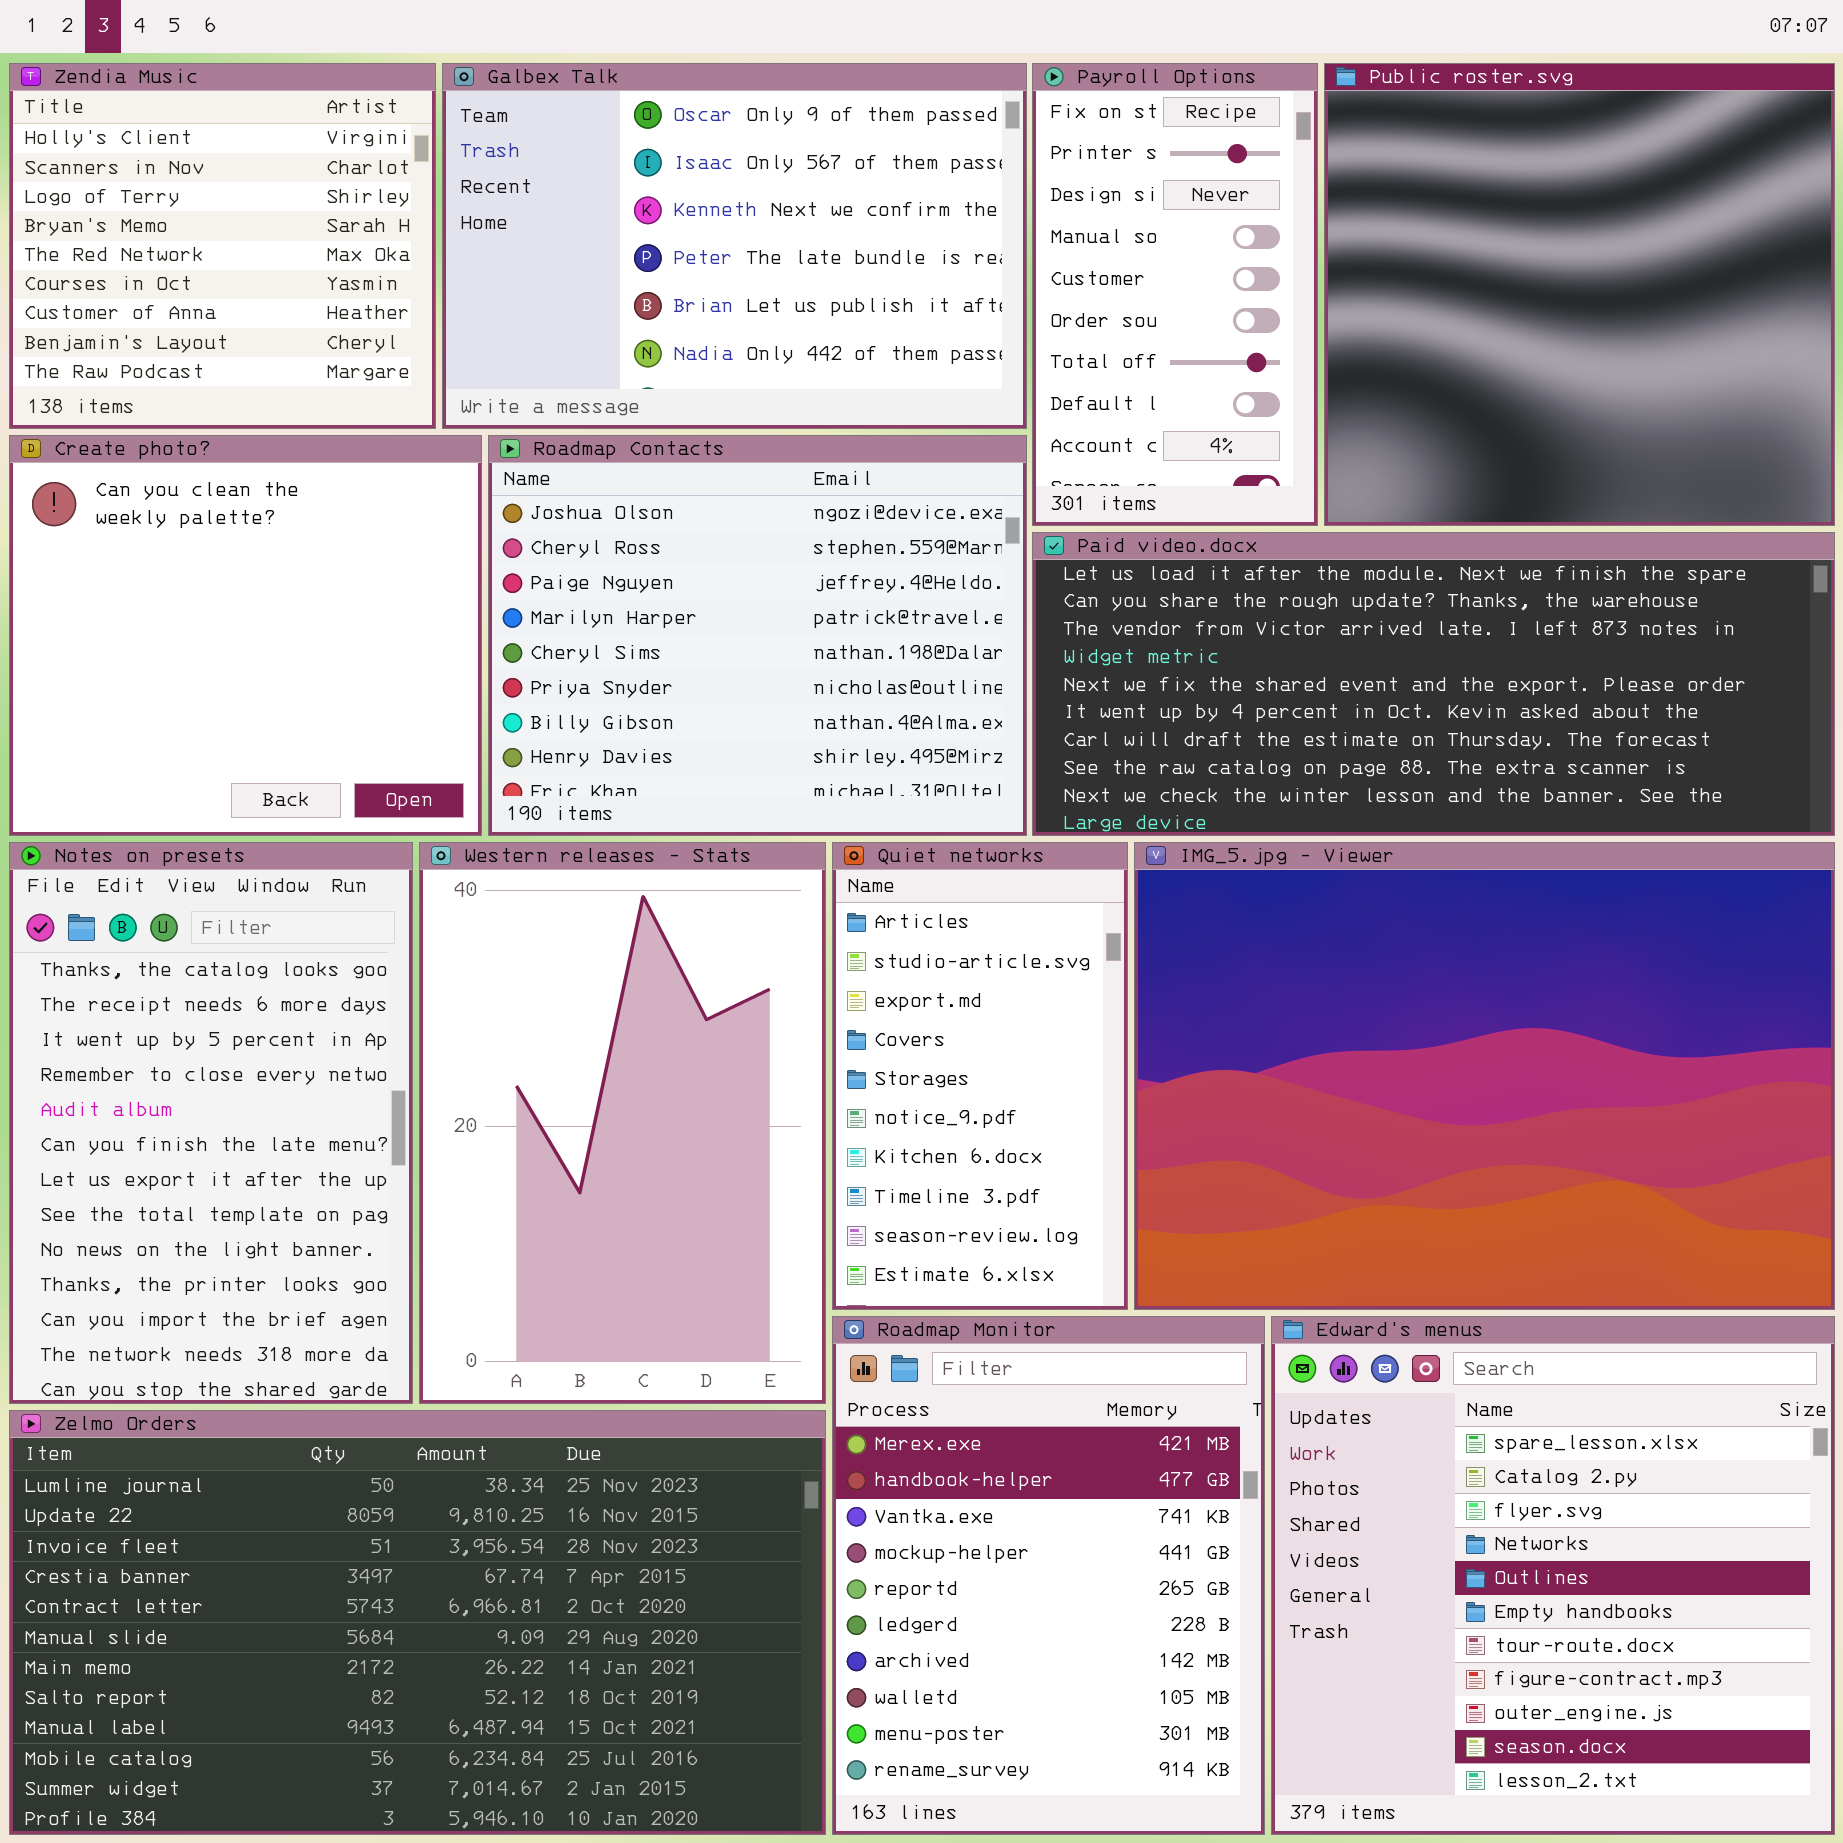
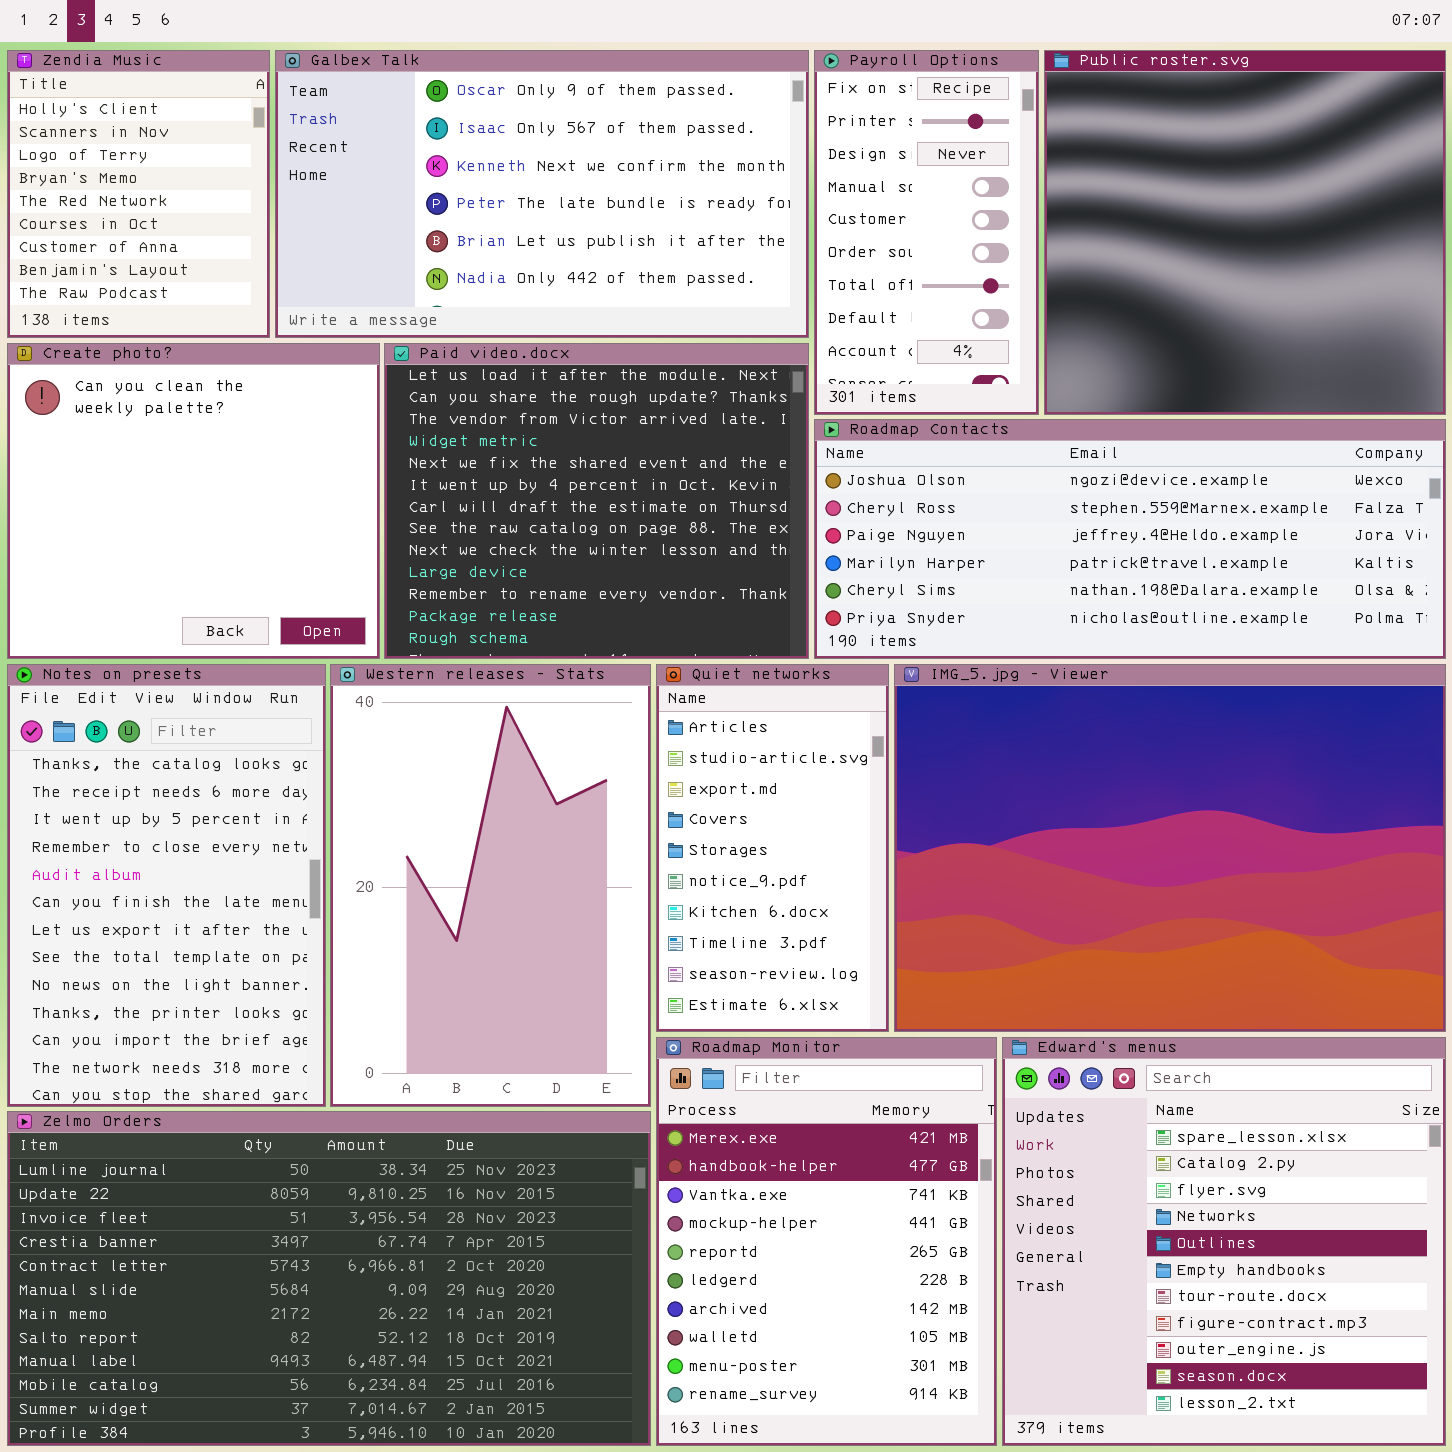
Zendia Music: [9,63,436,429] -> [7,50,270,338], resized
Galbex Talk: [442,63,1027,429] -> [275,50,809,338], resized
Roadmap Contacts: [488,435,1027,836] -> [814,419,1446,659], moved, resized
Paid video.docx: [1032,532,1835,836] -> [384,343,809,659], moved, resized

